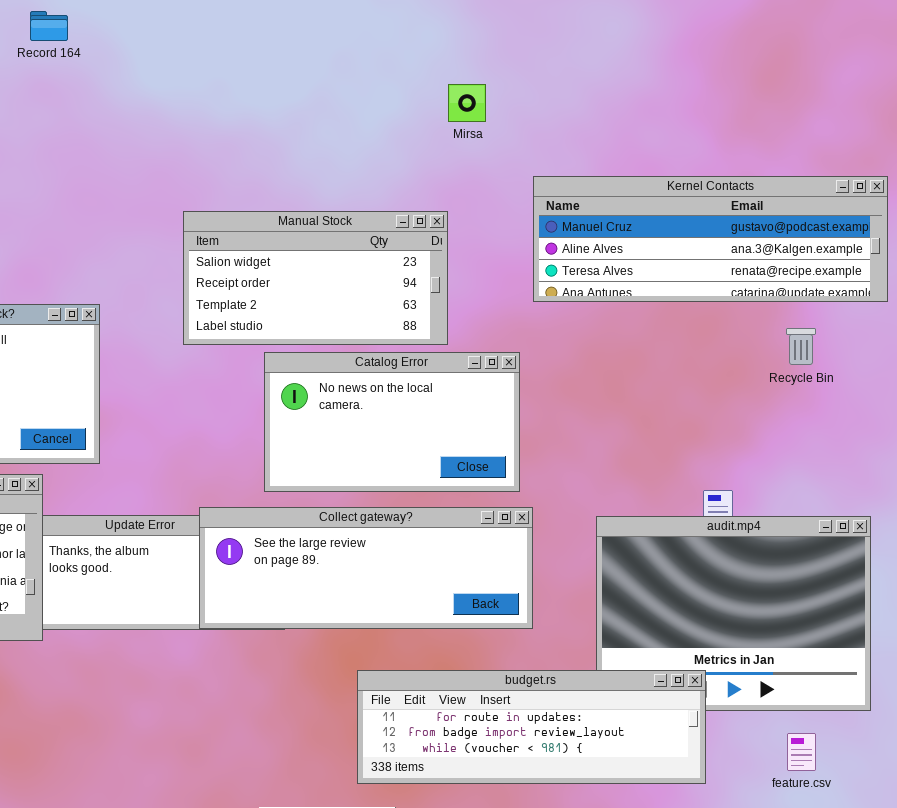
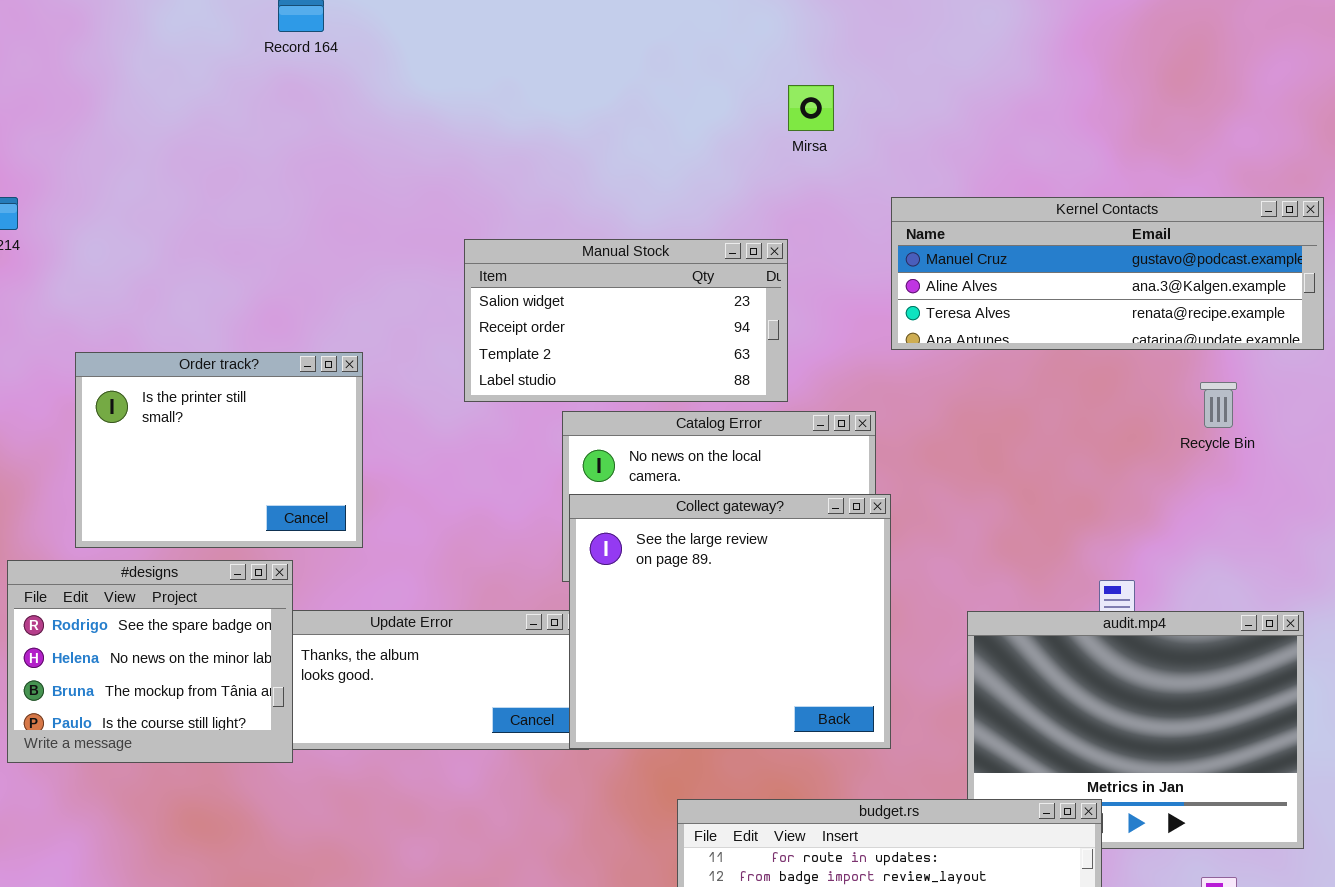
Collect gateway?: [199,507,533,629] -> [569,494,891,749], resized

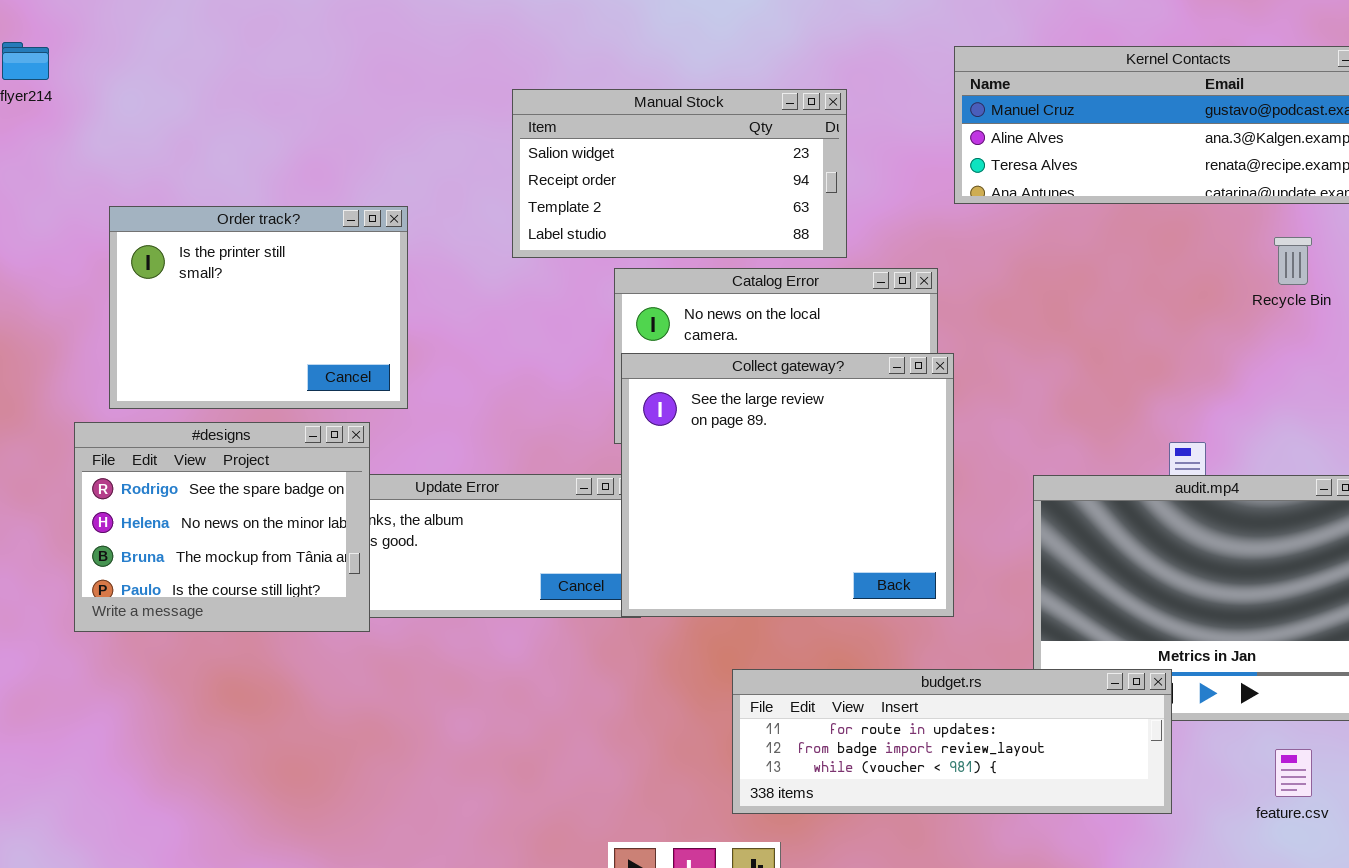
#designs: [7,560,293,763] -> [74,422,370,632], moved

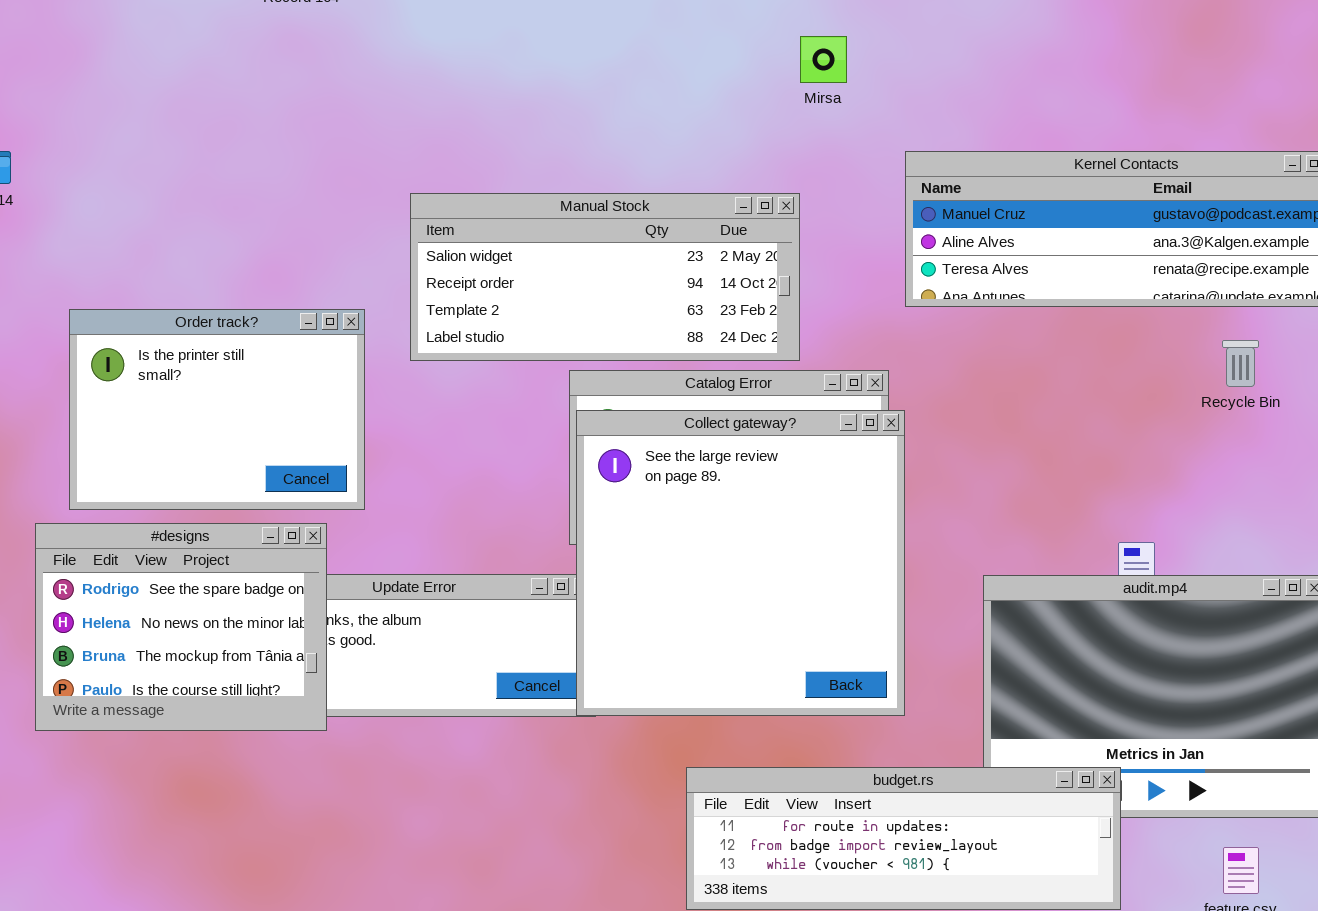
Manual Stock: [512,89,847,258] -> [410,193,800,361], resized
Collect gateway?: [621,353,954,617] -> [576,410,905,716], resized

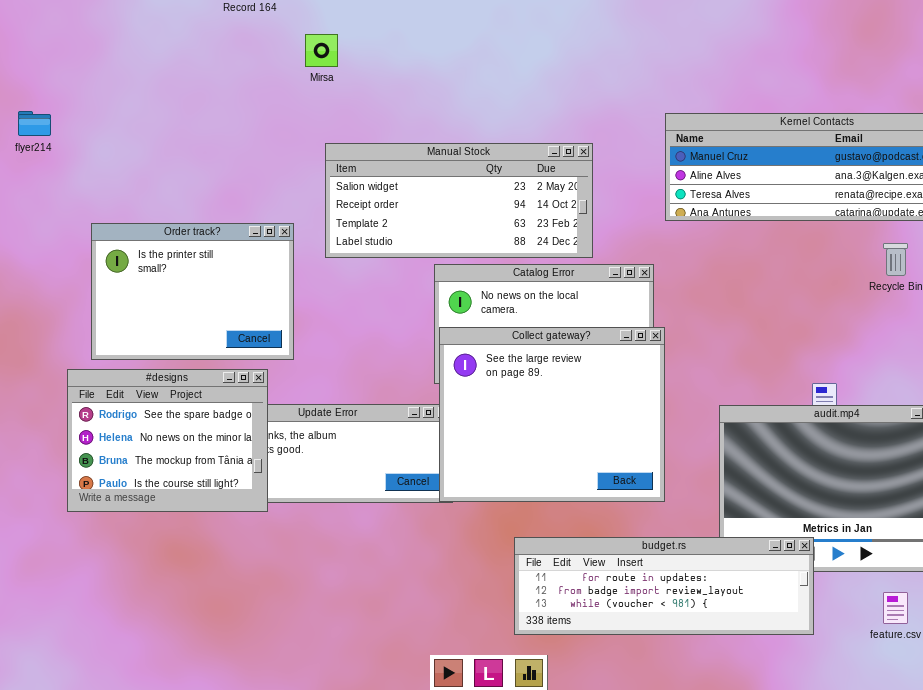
Mirsa: [800,36,847,83] -> [305,34,338,67], moved
Collect gateway?: [576,410,905,716] -> [439,327,665,502], resized

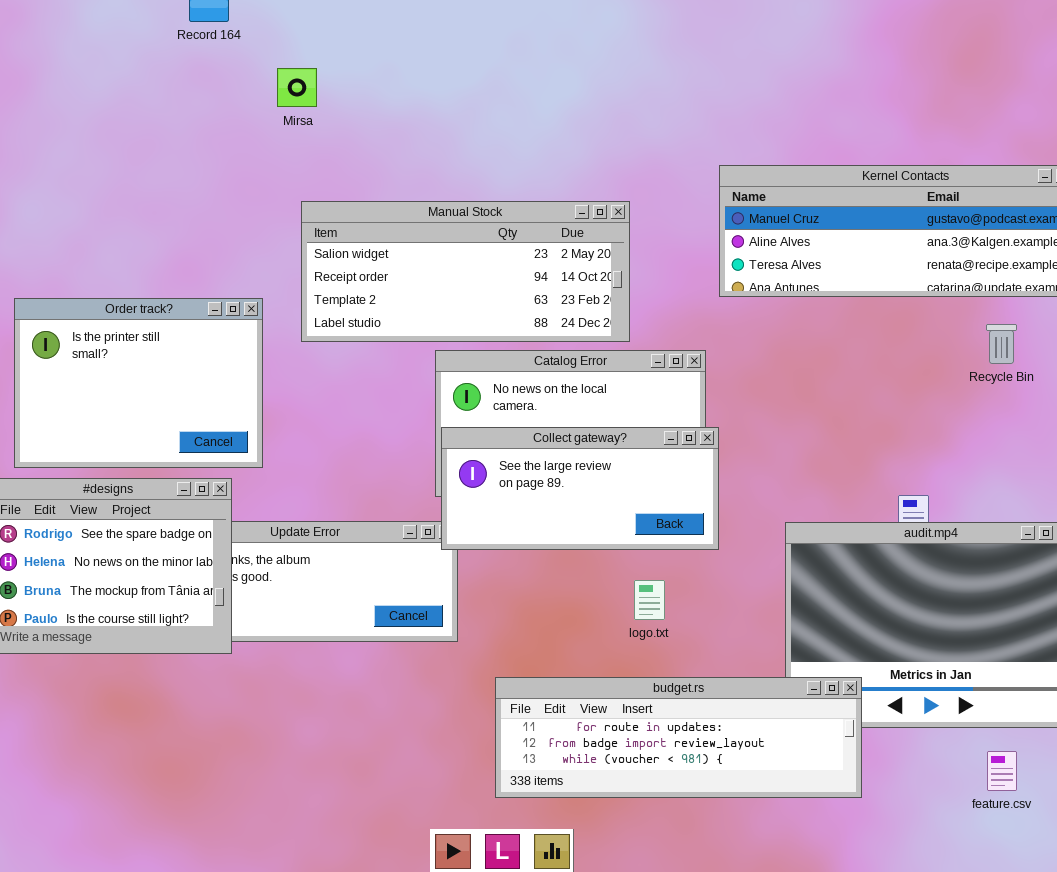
Collect gateway?: [439,327,665,502] -> [441,427,719,550], resized
budget.rs: [514,537,814,635] -> [495,677,862,798], moved

